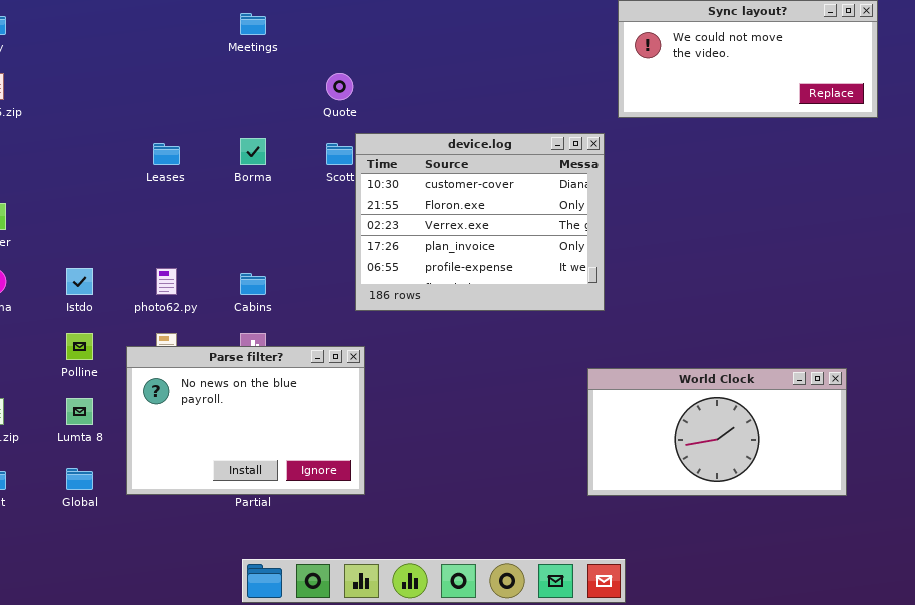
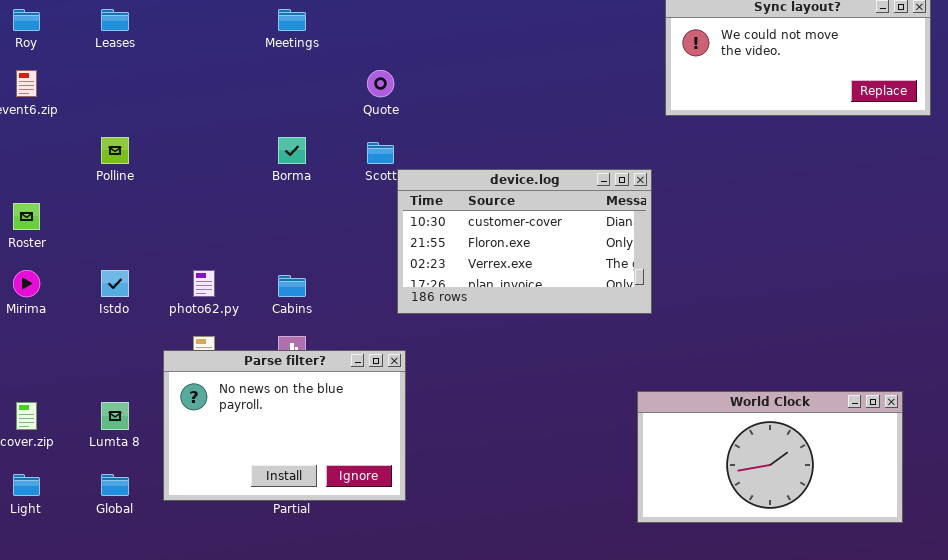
device.log: [355,133,605,311] -> [397,169,652,314], resized
Leases: [153,143,180,165] -> [101,9,129,31], moved
Polline: [66,333,93,360] -> [101,137,129,164], moved
World Clock: [587,368,847,496] -> [637,391,903,523], moved

